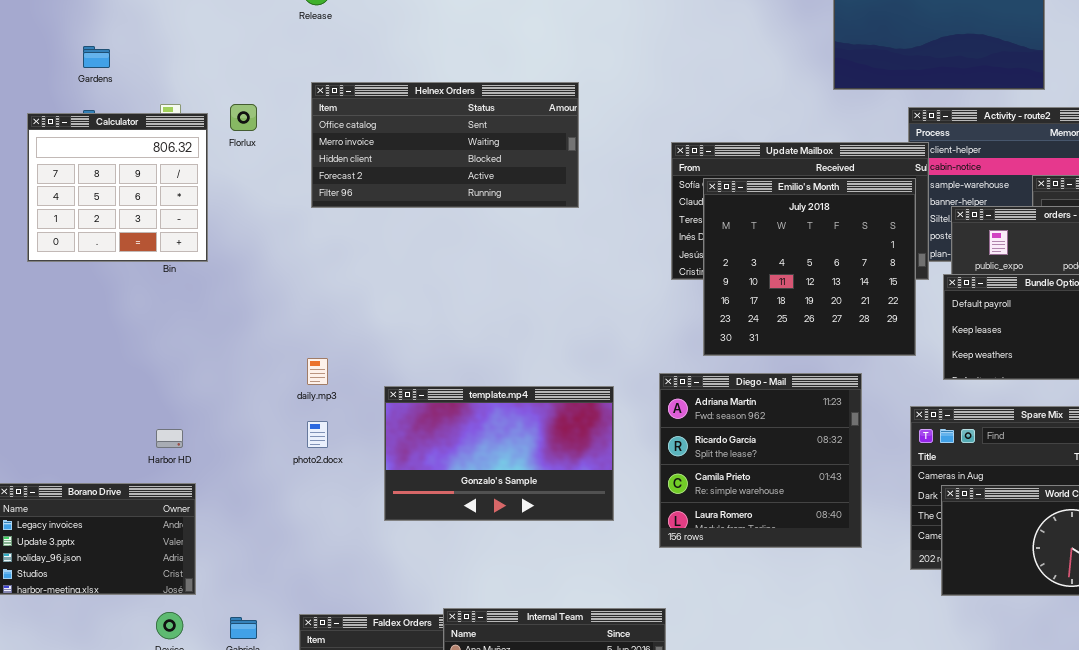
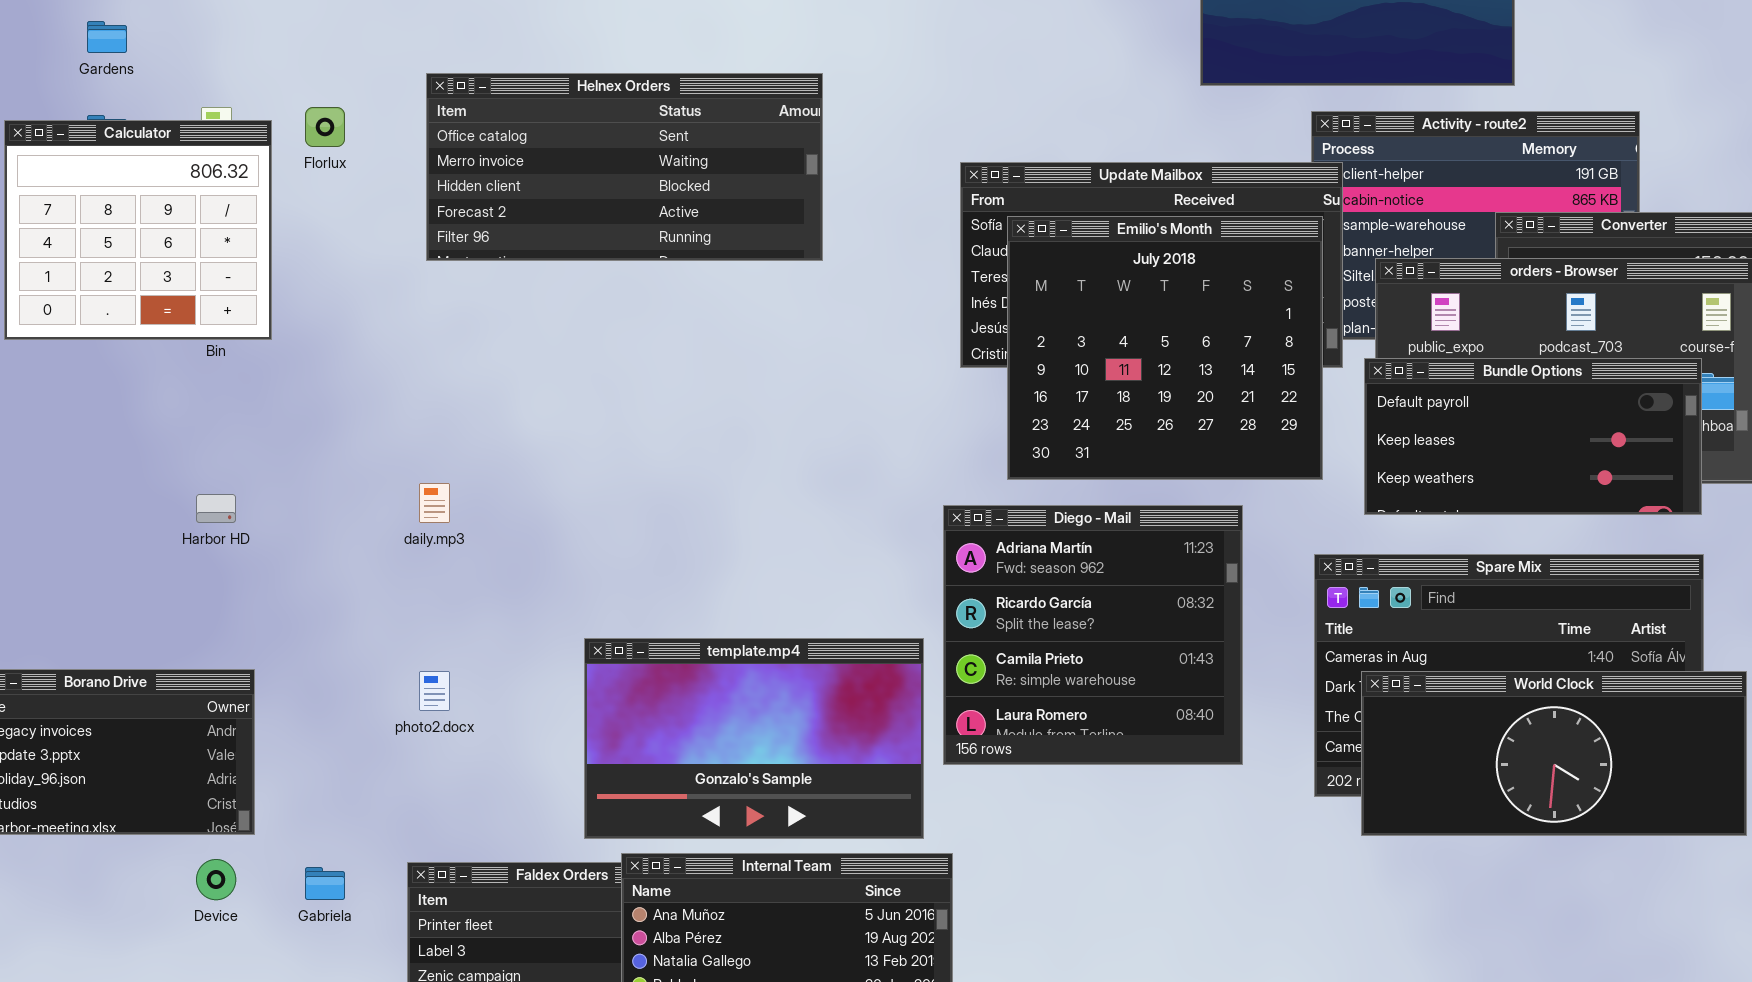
template.mp4: [384,386,614,521] -> [584,638,924,839], moved
photo2.docx: [307,421,328,448] -> [419,671,450,711], moved
Harbor HD: [156,429,183,448] -> [196,494,236,523], moved

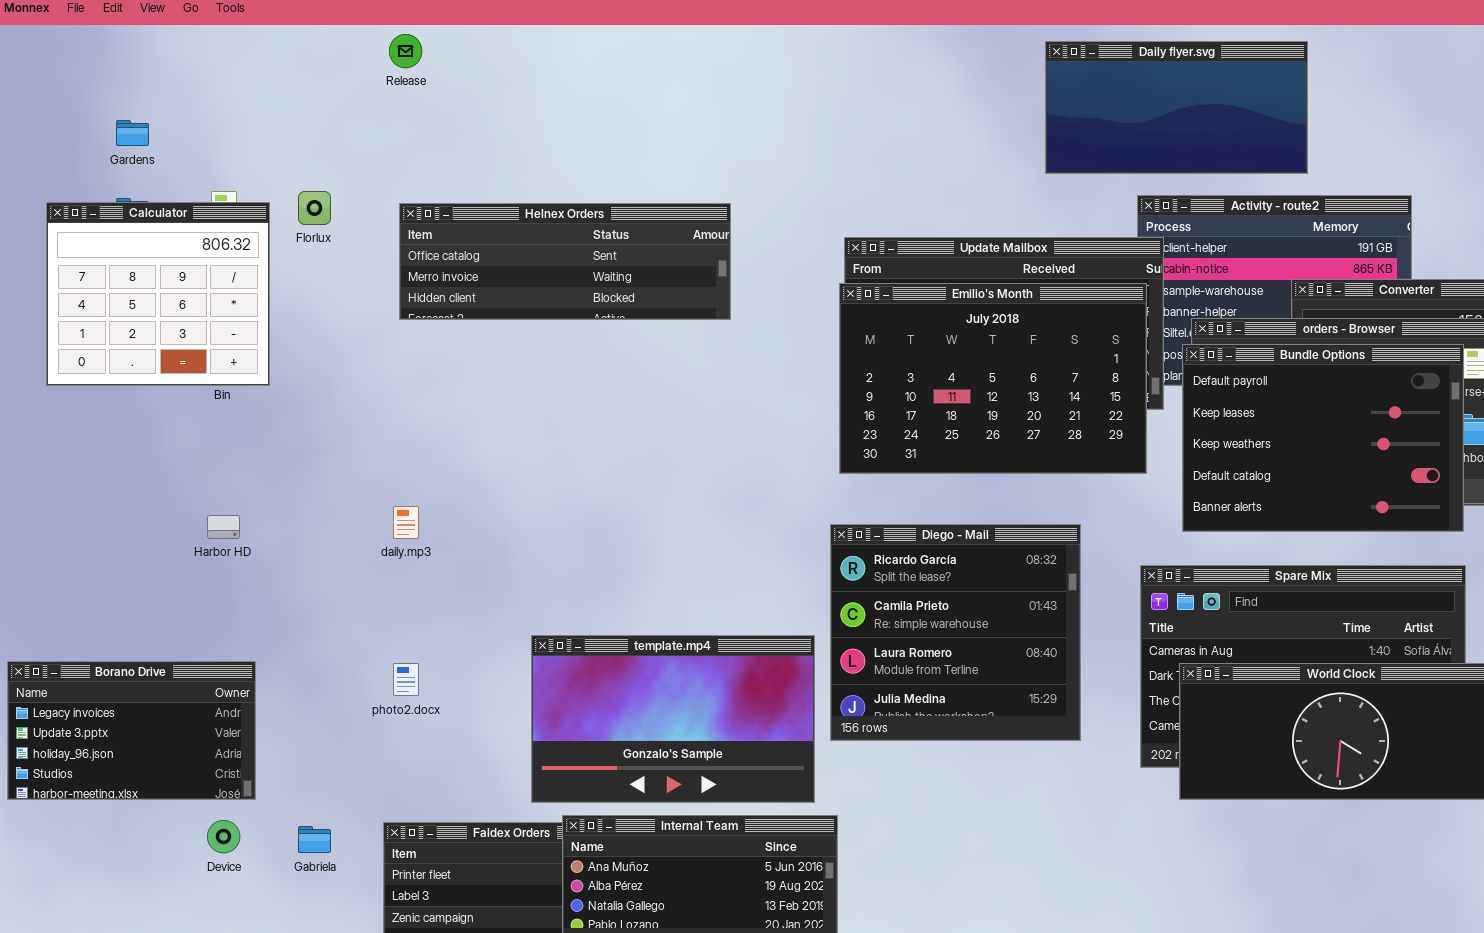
Helnex Orders: [426,73,823,261] -> [399,203,731,320], resized
Emilio's Month: [1007,216,1323,480] -> [839,283,1147,474], resized
Bundle Options: [1364,358,1702,515] -> [1182,344,1464,532], resized
Diego - Mail: [943,505,1243,765] -> [830,524,1081,741], scrolled down 1 row

